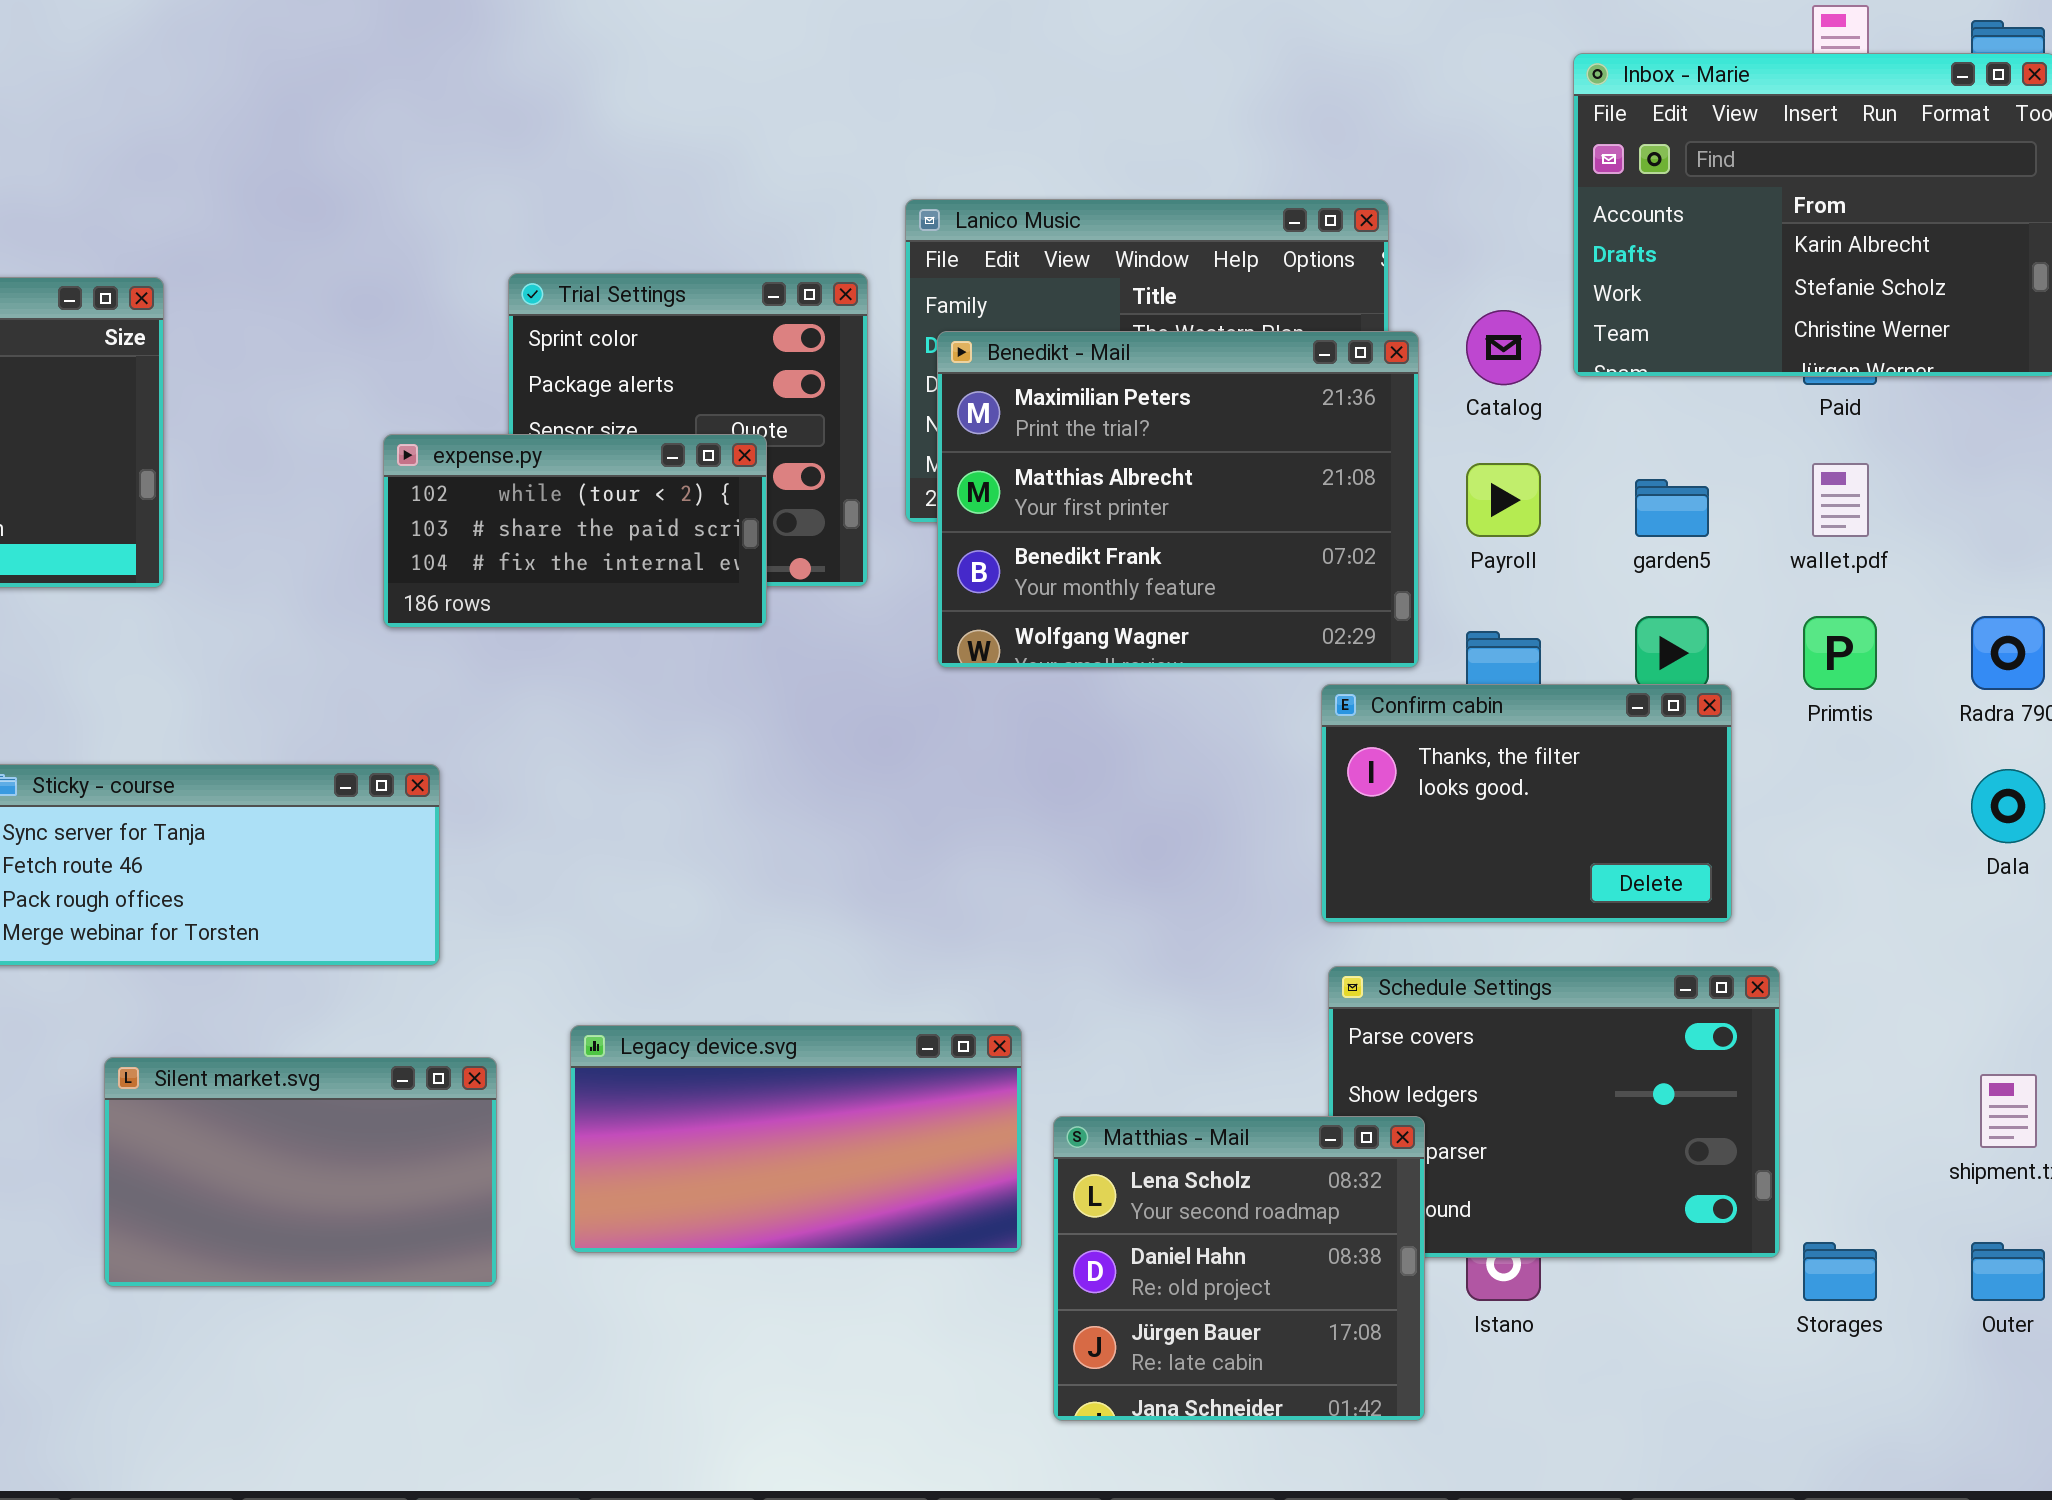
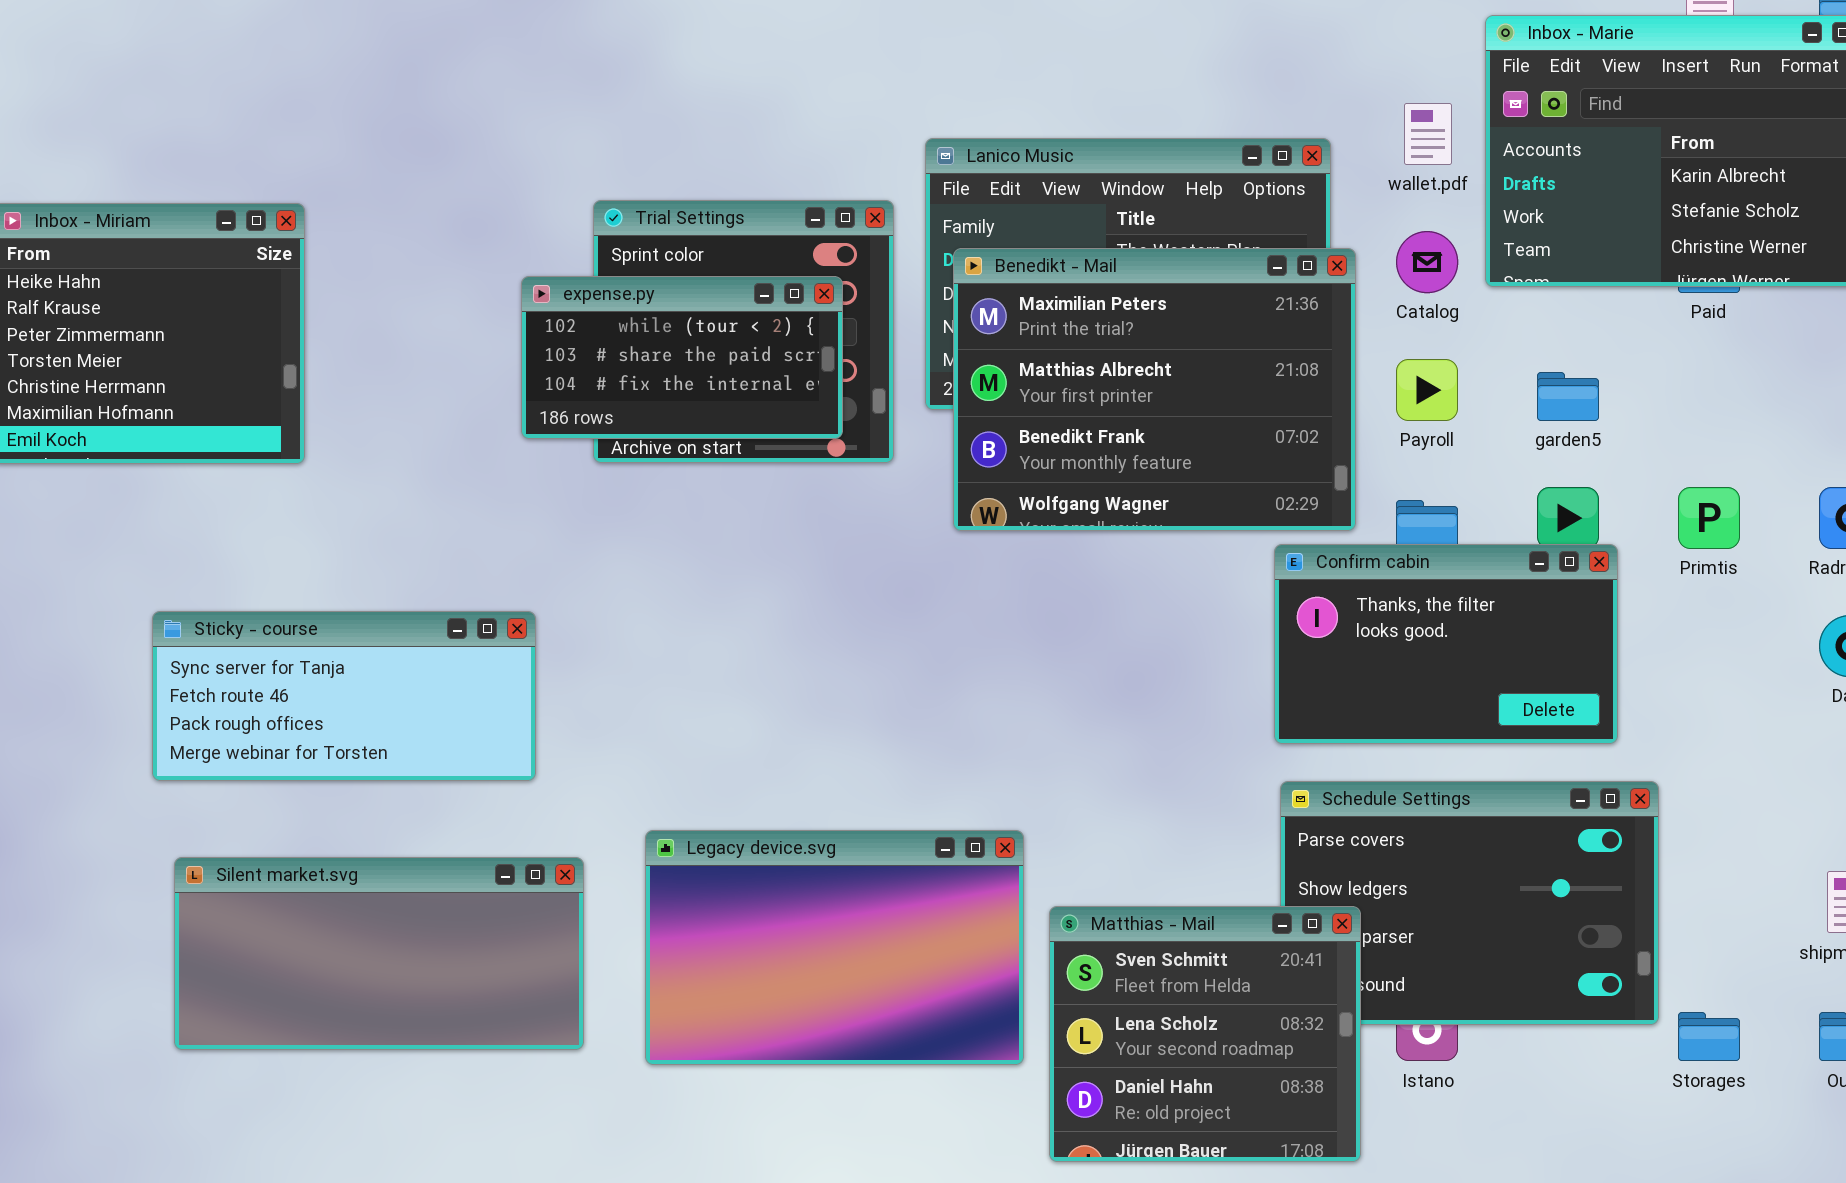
expense.py: [383,434,767,628] -> [521,276,843,439], moved
wallet.pdf: [1812,463,1869,537] -> [1404,103,1452,165], moved
Legacy device.svg: [570,1025,1022,1253] -> [645,830,1024,1065], resized
Silent market.svg: [104,1057,497,1287] -> [174,857,584,1050], resized
Matthias - Mail: [1053,1116,1425,1421] -> [1049,906,1361,1162], scrolled up 1 row

